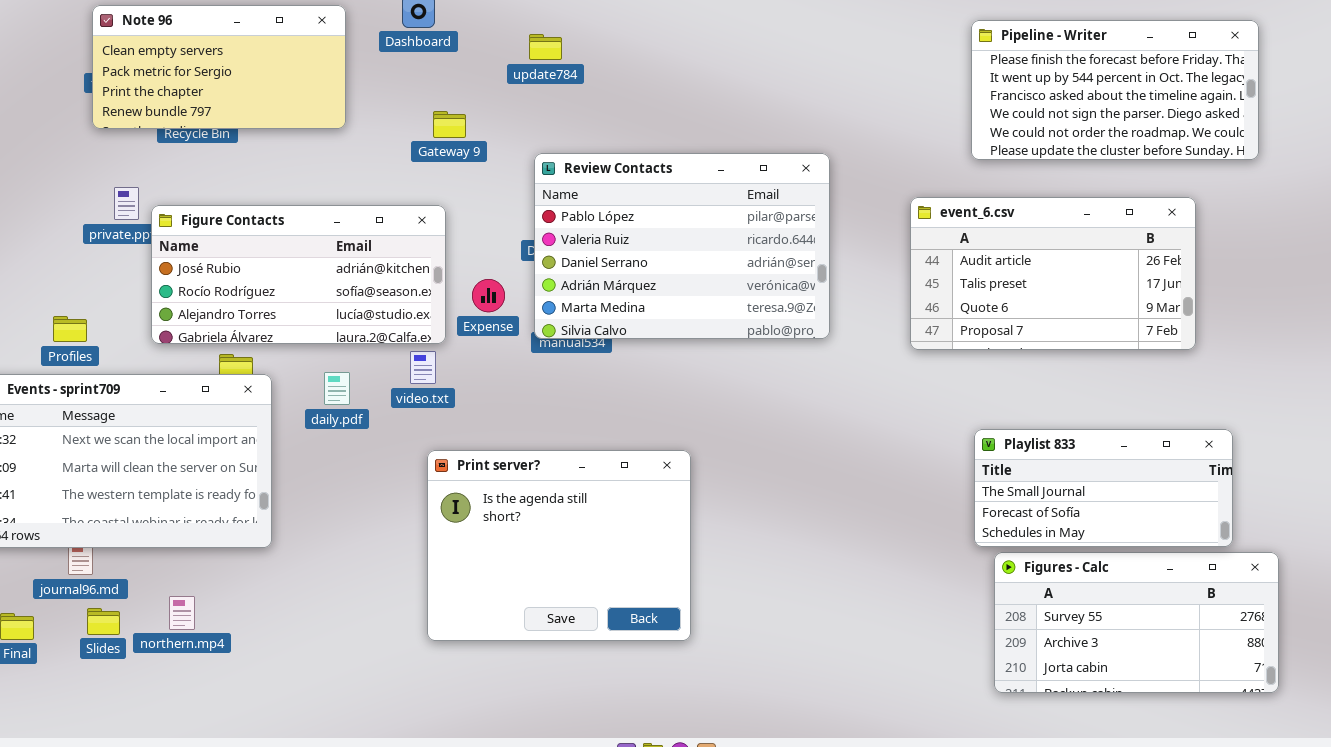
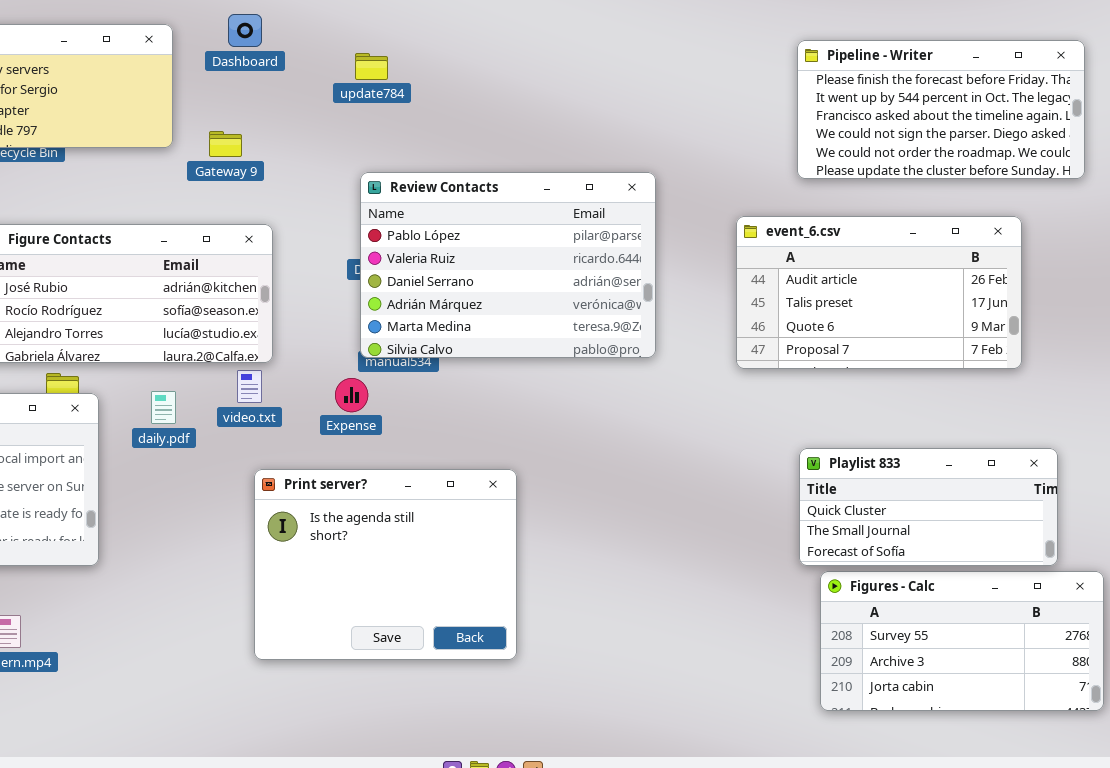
Gateway 9: [433,111,466,138] -> [209,131,242,157], moved
Expense: [472,279,505,312] -> [335,378,368,412], moved
Playlist 833: [974,429,1233,547] -> [799,448,1058,566], scrolled up 1 row

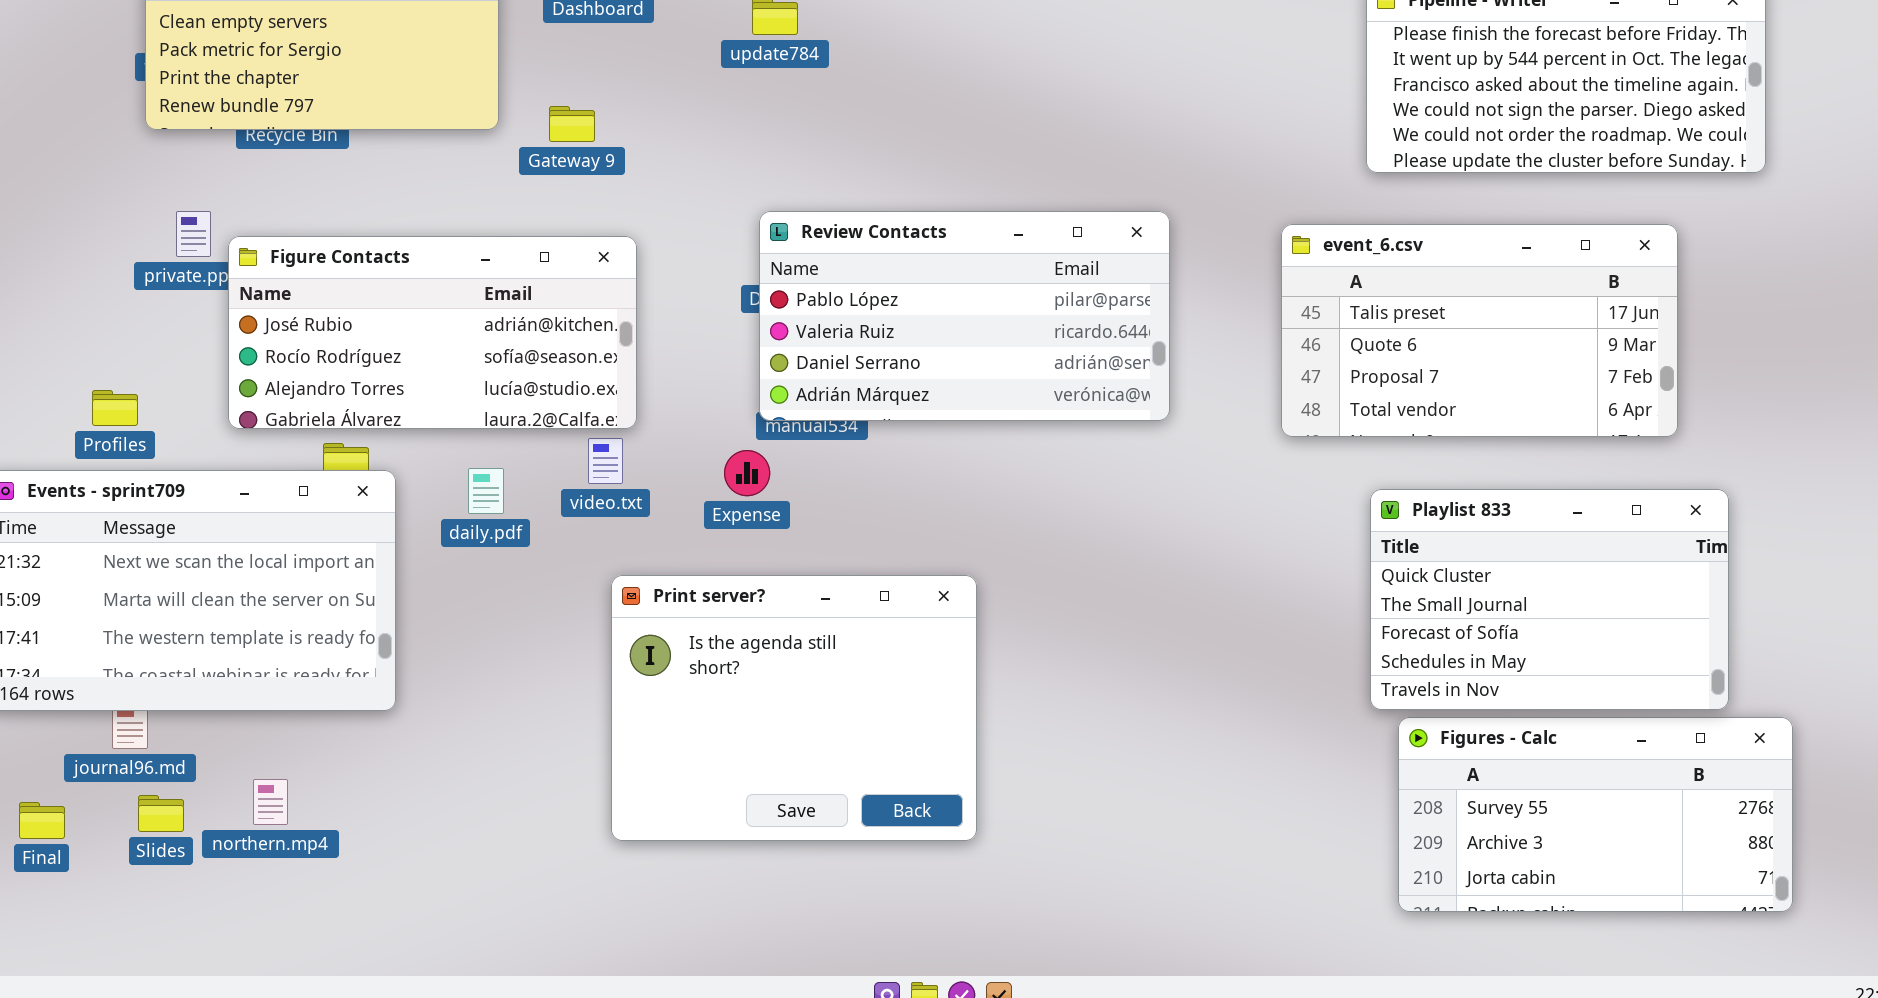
Review Contacts: [360,172,656,358] -> [759,211,1170,421], resized
event_6.csv: [736,216,1022,369] -> [1281,224,1678,437], scrolled down 1 row
Playlist 833: [799,448,1058,566] -> [1370,489,1729,710], resized

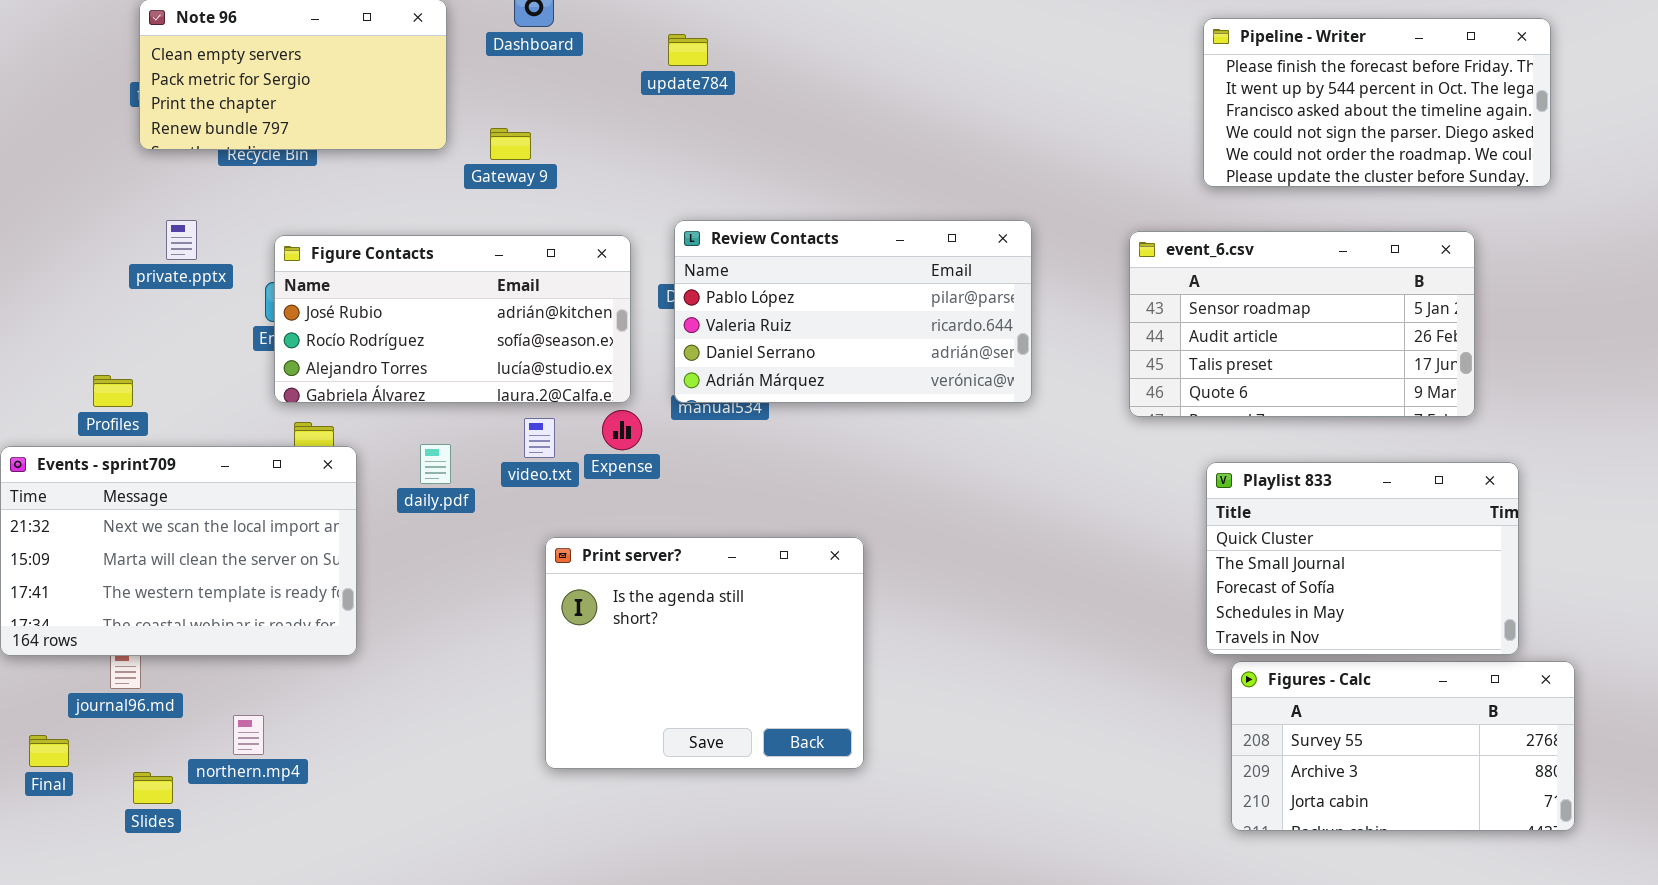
event_6.csv: [1281,224,1678,437] -> [1129,231,1475,417], scrolled up 2 rows
Figure Contacts: [228,236,637,429] -> [274,235,631,403], moved
Expense: [724,450,770,496] -> [602,410,642,450], moved
Slides: [138,795,184,832] -> [133,772,173,804], moved

